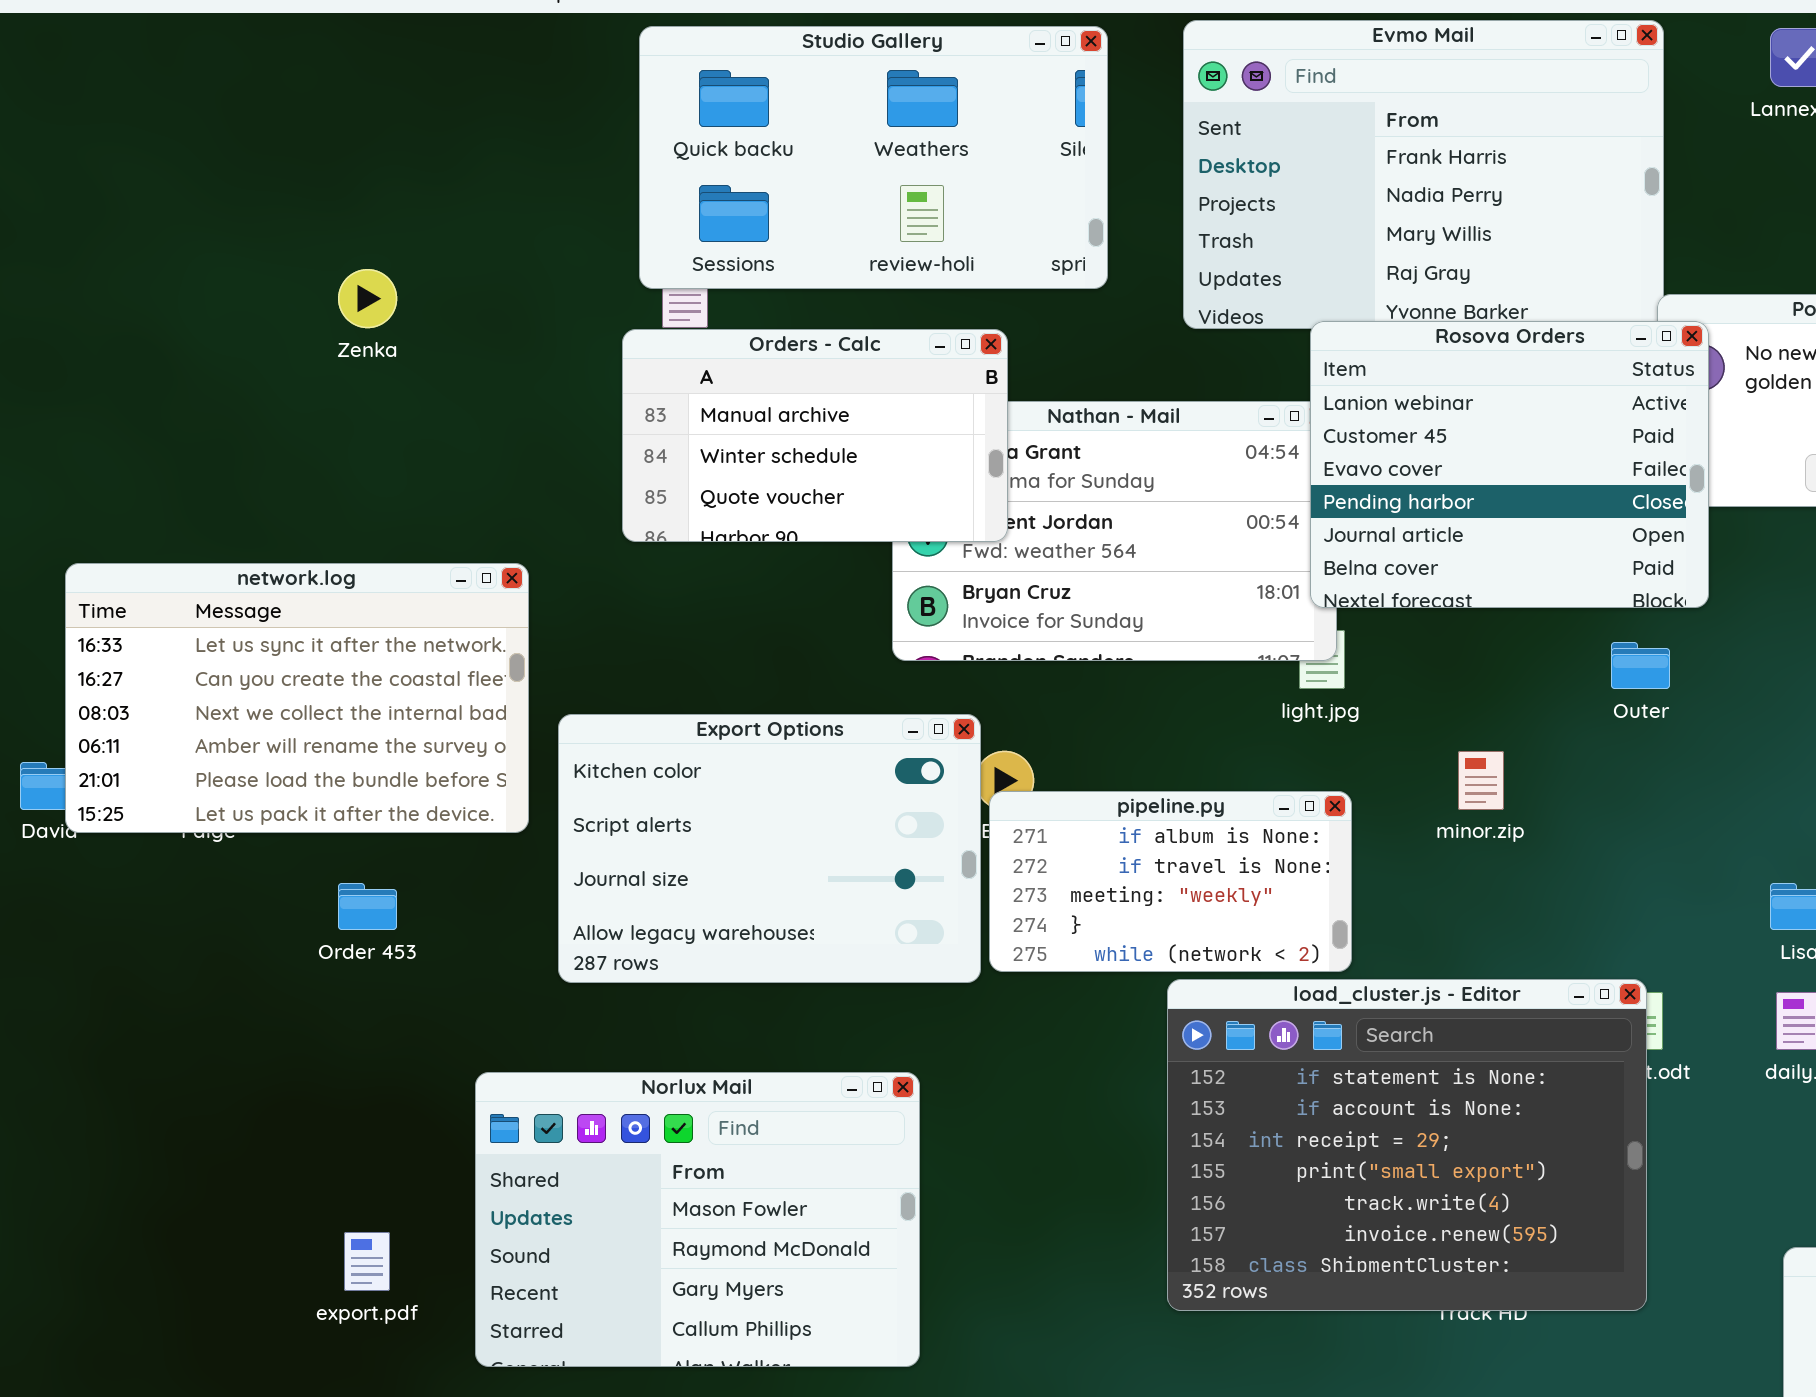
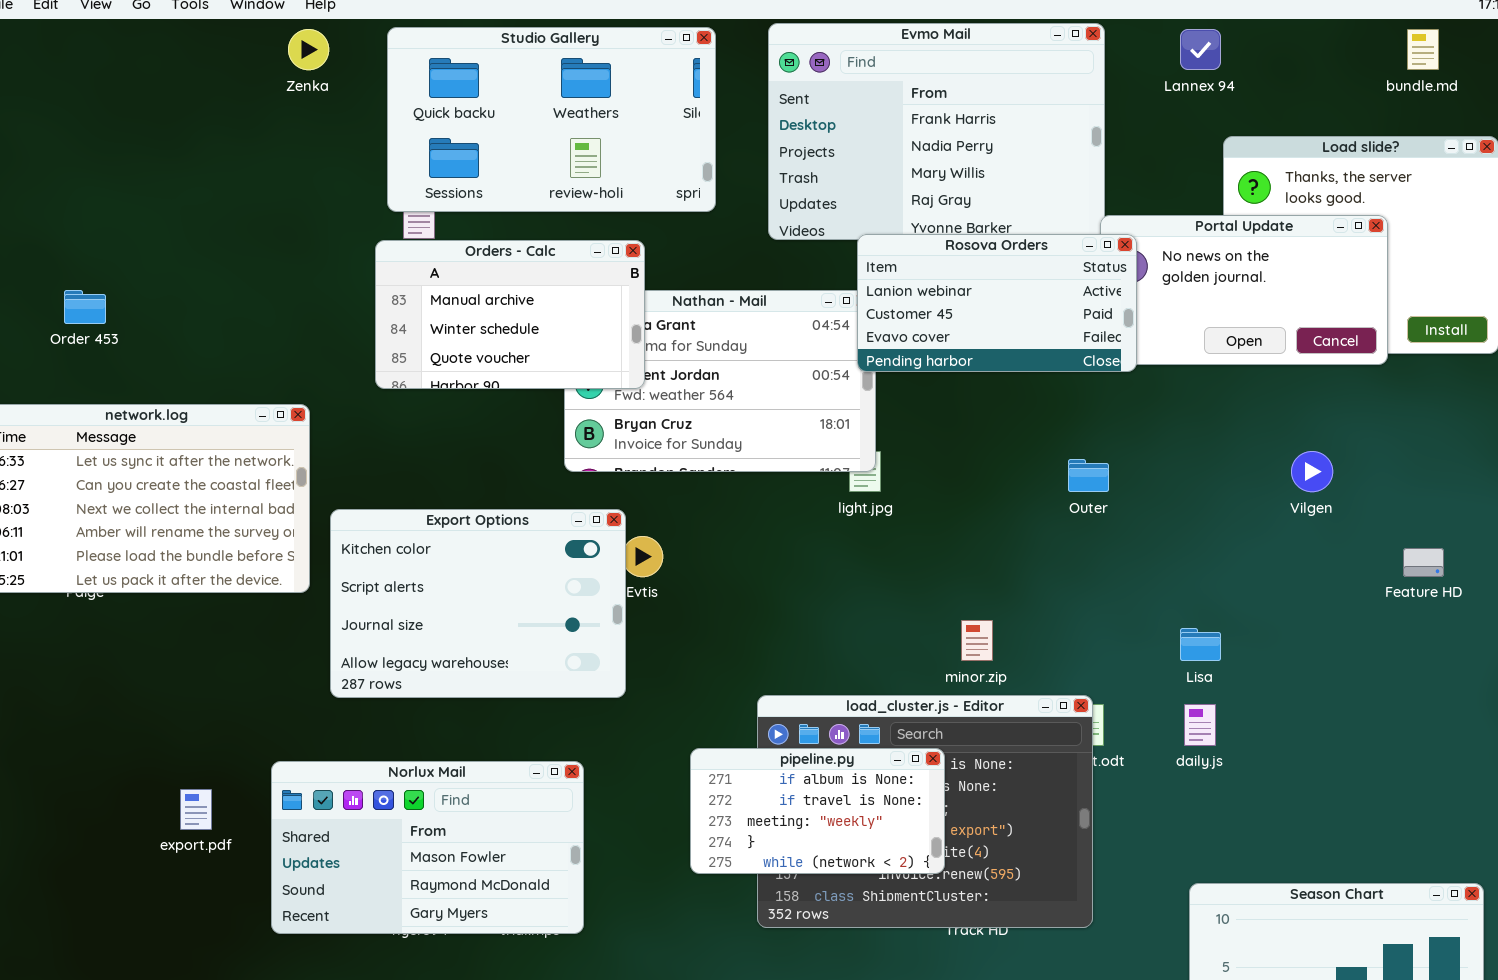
Zenka: [338,269,397,328] -> [288,29,329,70], moved
Rosova Orders: [1310,321,1709,608] -> [857,234,1137,372], resized
minor.zip: [1458,751,1504,810] -> [961,620,993,661], moved
pipeline.py: [989,791,1352,972] -> [690,748,945,874], moved
Order 453: [338,883,397,930] -> [64,290,106,324], moved
Norlux Mail: [475,1072,920,1367] -> [271,761,584,934], resized
export.pdf: [344,1232,390,1291] -> [180,789,212,830], moved

